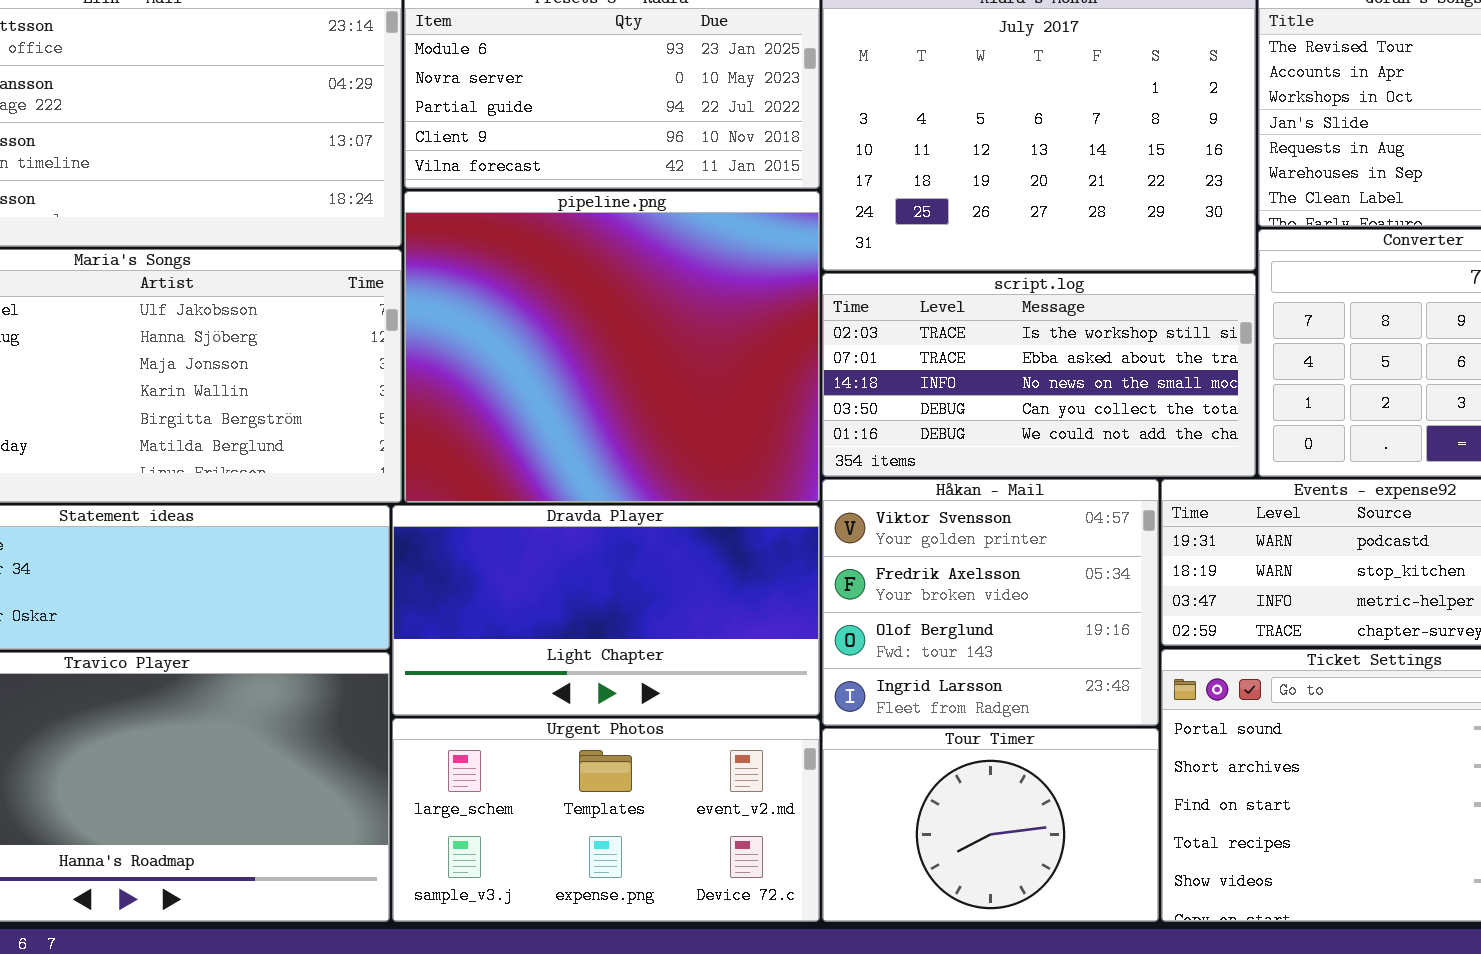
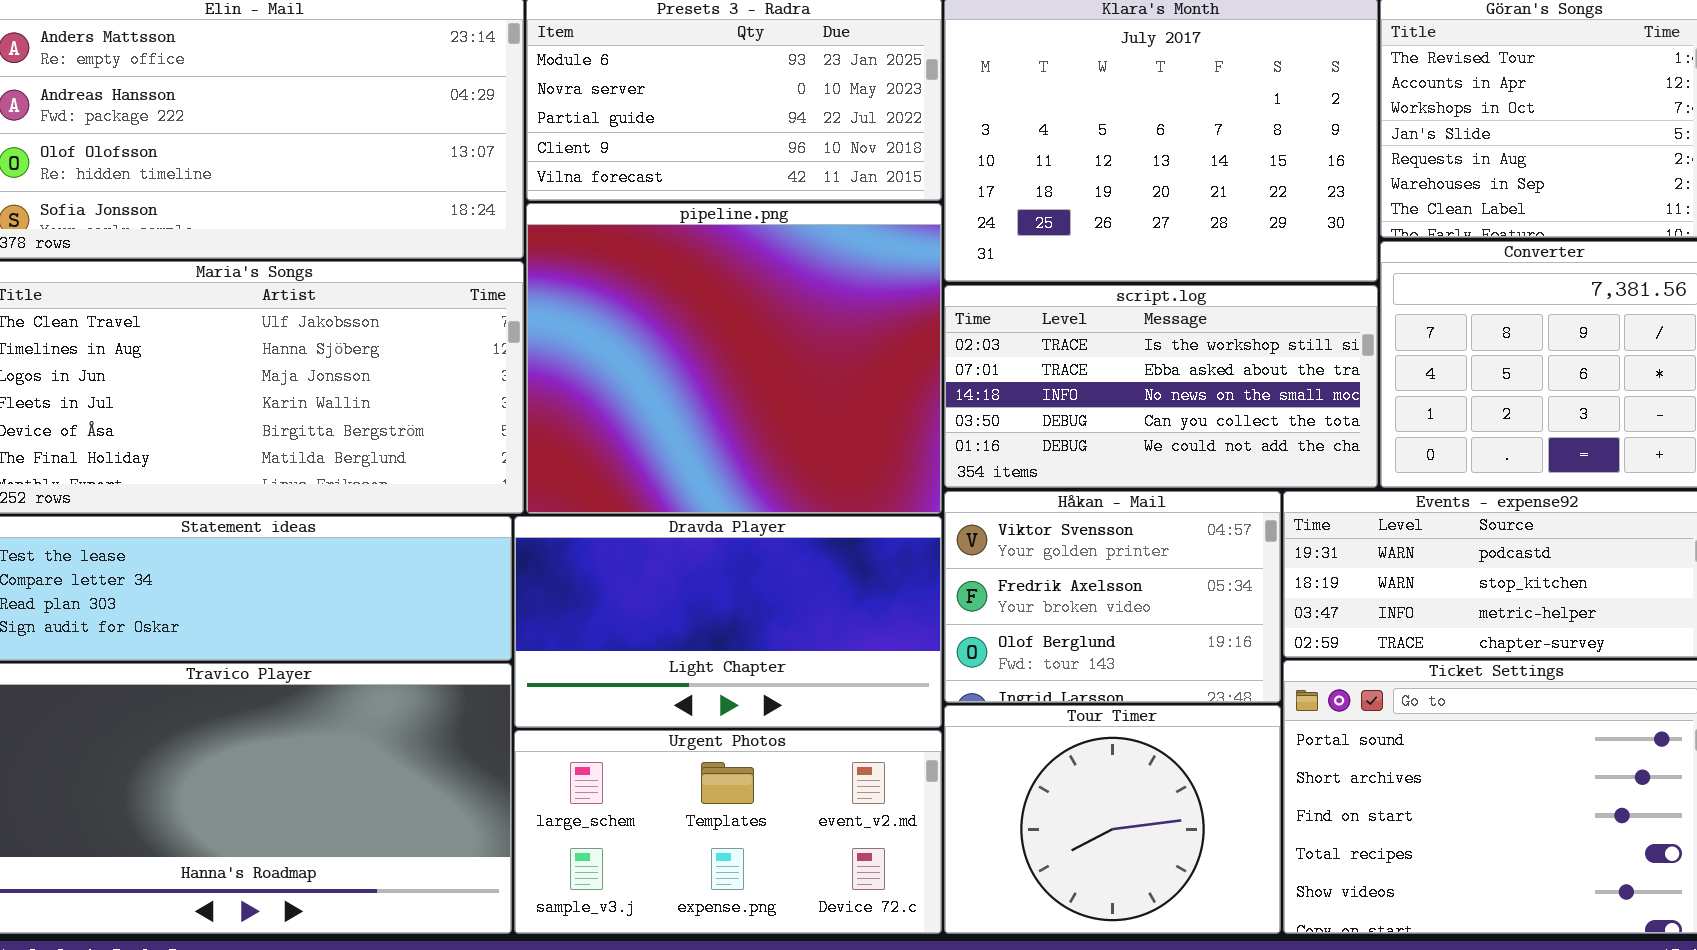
Håkan - Mail: [822,479,1159,726] -> [944,491,1281,703], resized
Tour Timer: [822,728,1159,922] -> [944,705,1281,934], resized

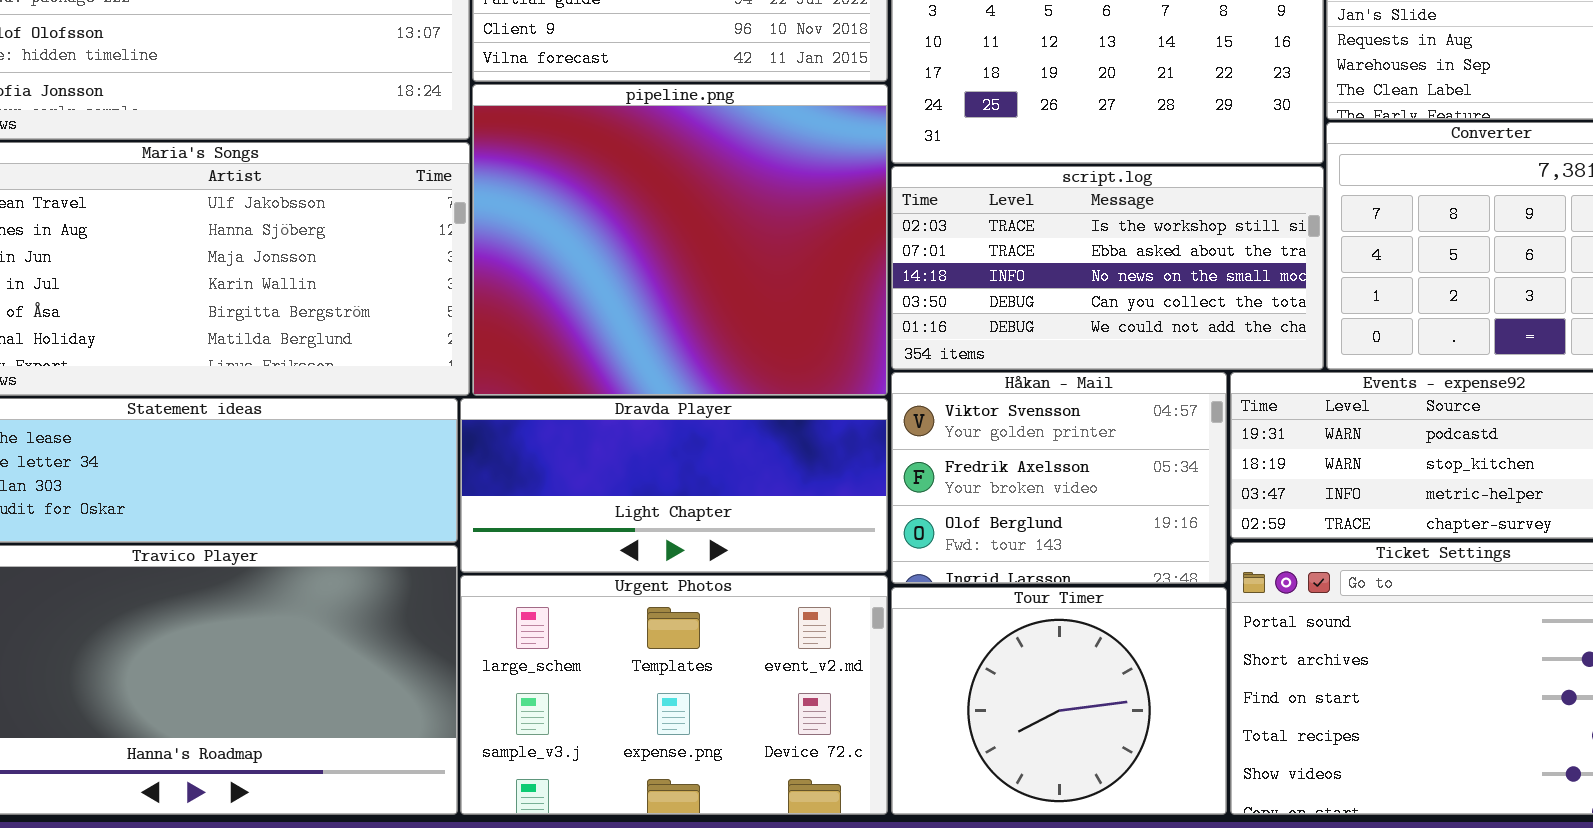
Dravda Player: [514,516,942,728] -> [460,398,888,573], resized
Urgent Photos: [514,730,942,934] -> [460,575,888,815], resized

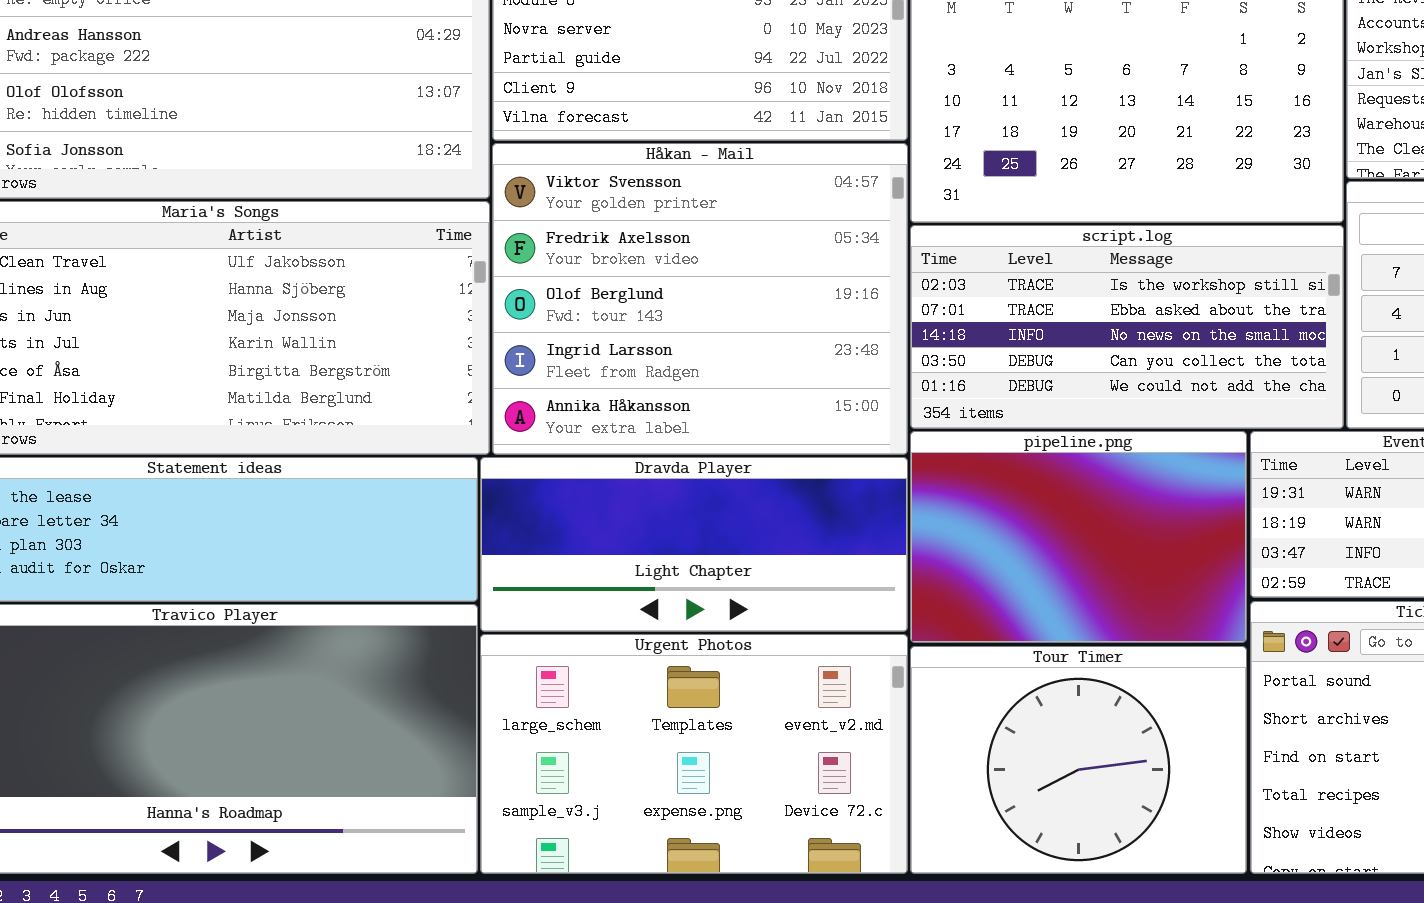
pipeline.png: [472,84,888,396] -> [910,431,1247,643], moved, resized
Håkan - Mail: [891,372,1227,584] -> [492,143,908,455], moved, resized

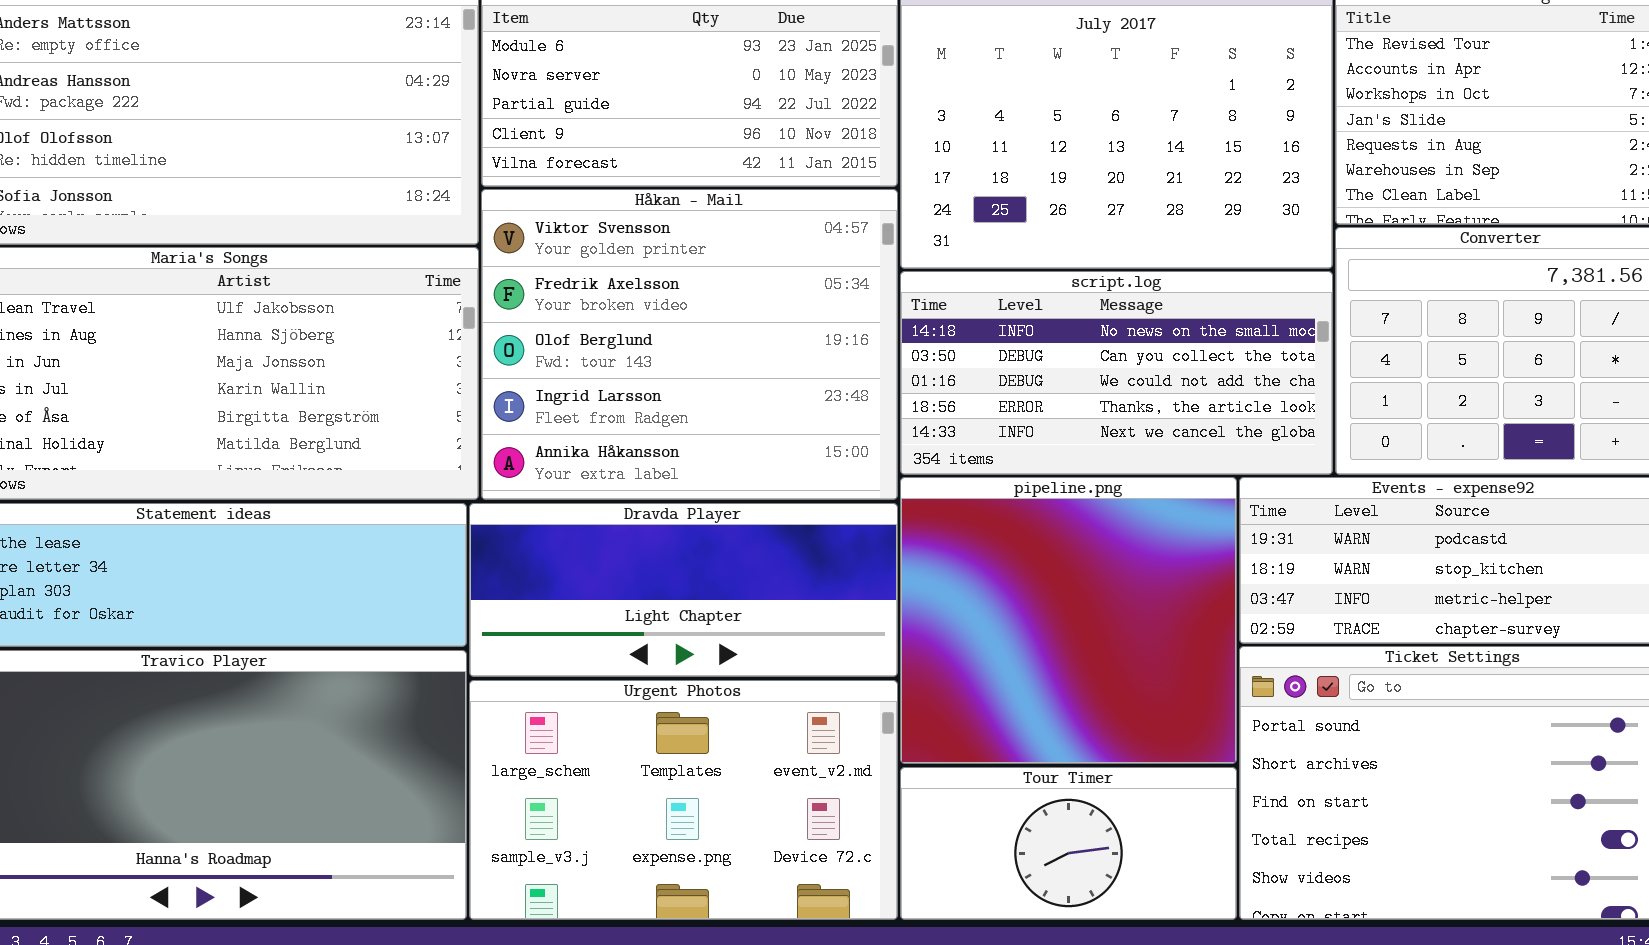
script.log: [910,225,1344,429] -> [900,271,1333,475], scrolled down 2 rows
pipeline.png: [910,431,1247,643] -> [900,477,1237,764], resized
Tour Timer: [910,646,1247,874] -> [900,767,1237,920], resized

